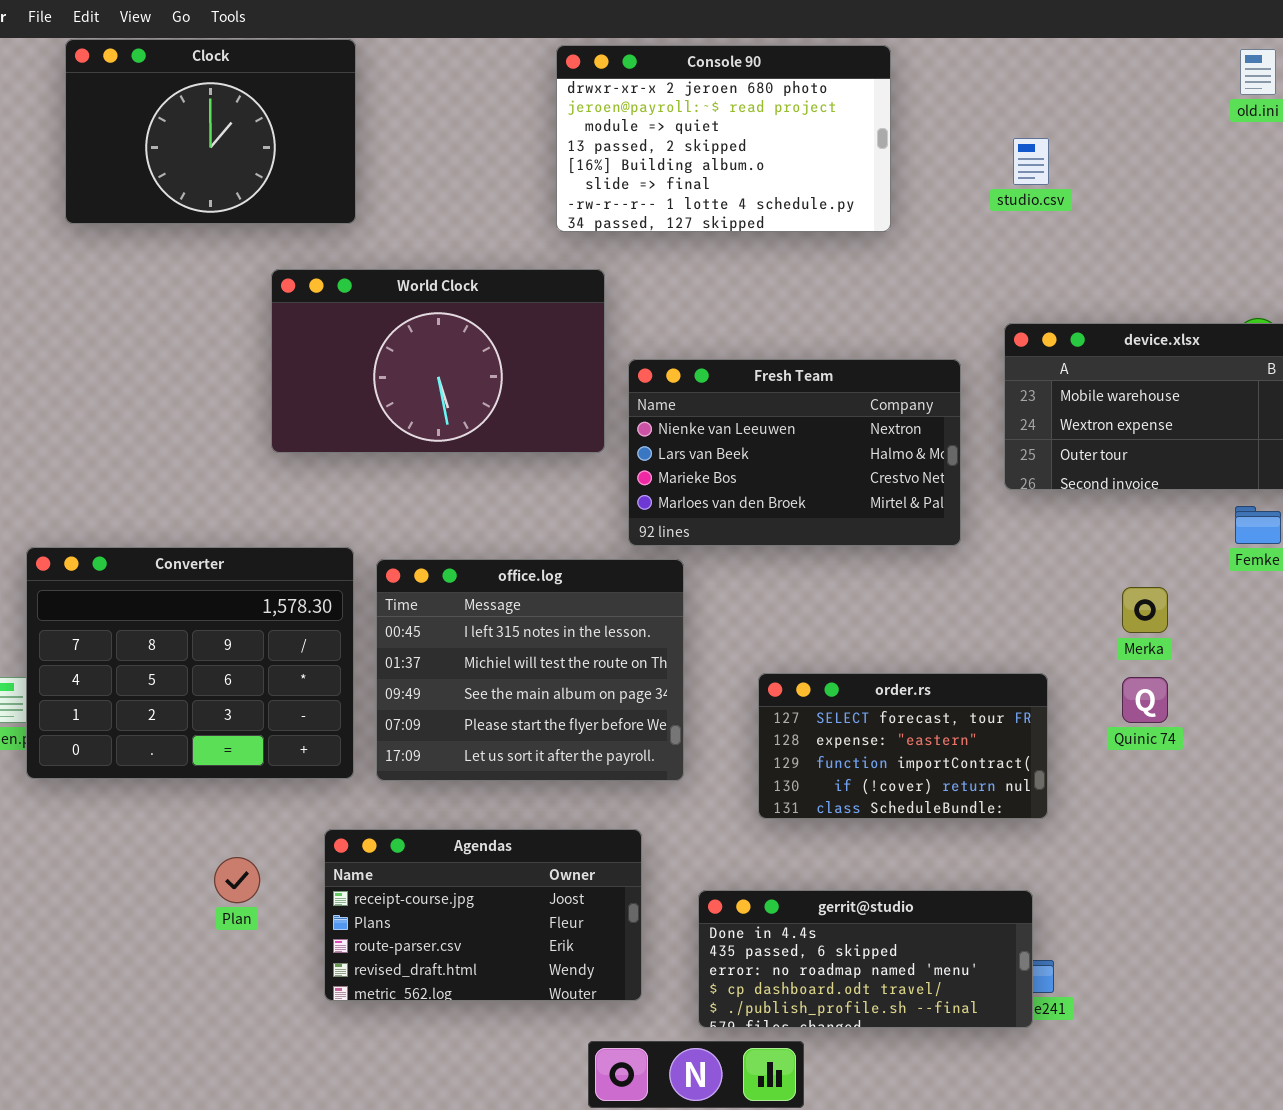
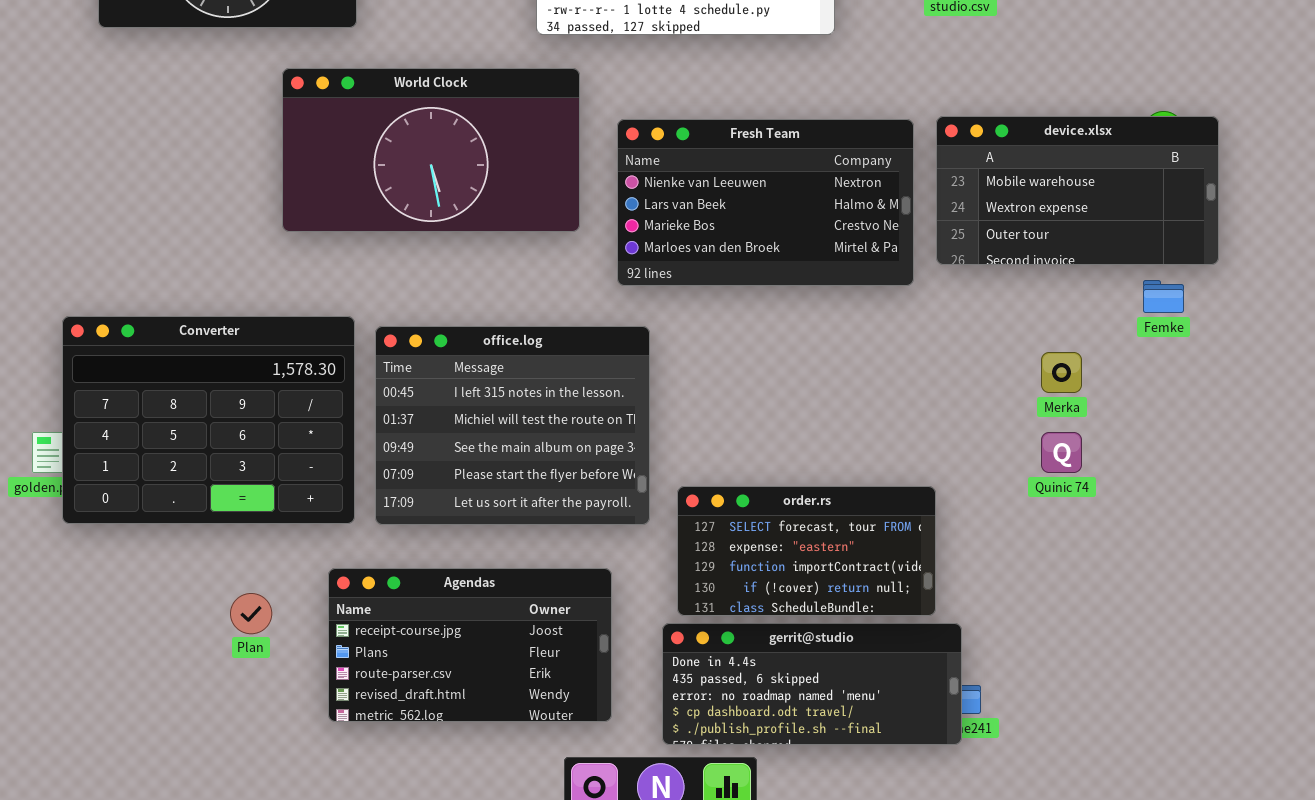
Fresh Team: [628,359,961,546] -> [617,119,914,286], moved
order.rs: [758,673,1048,819] -> [677,486,936,616], moved

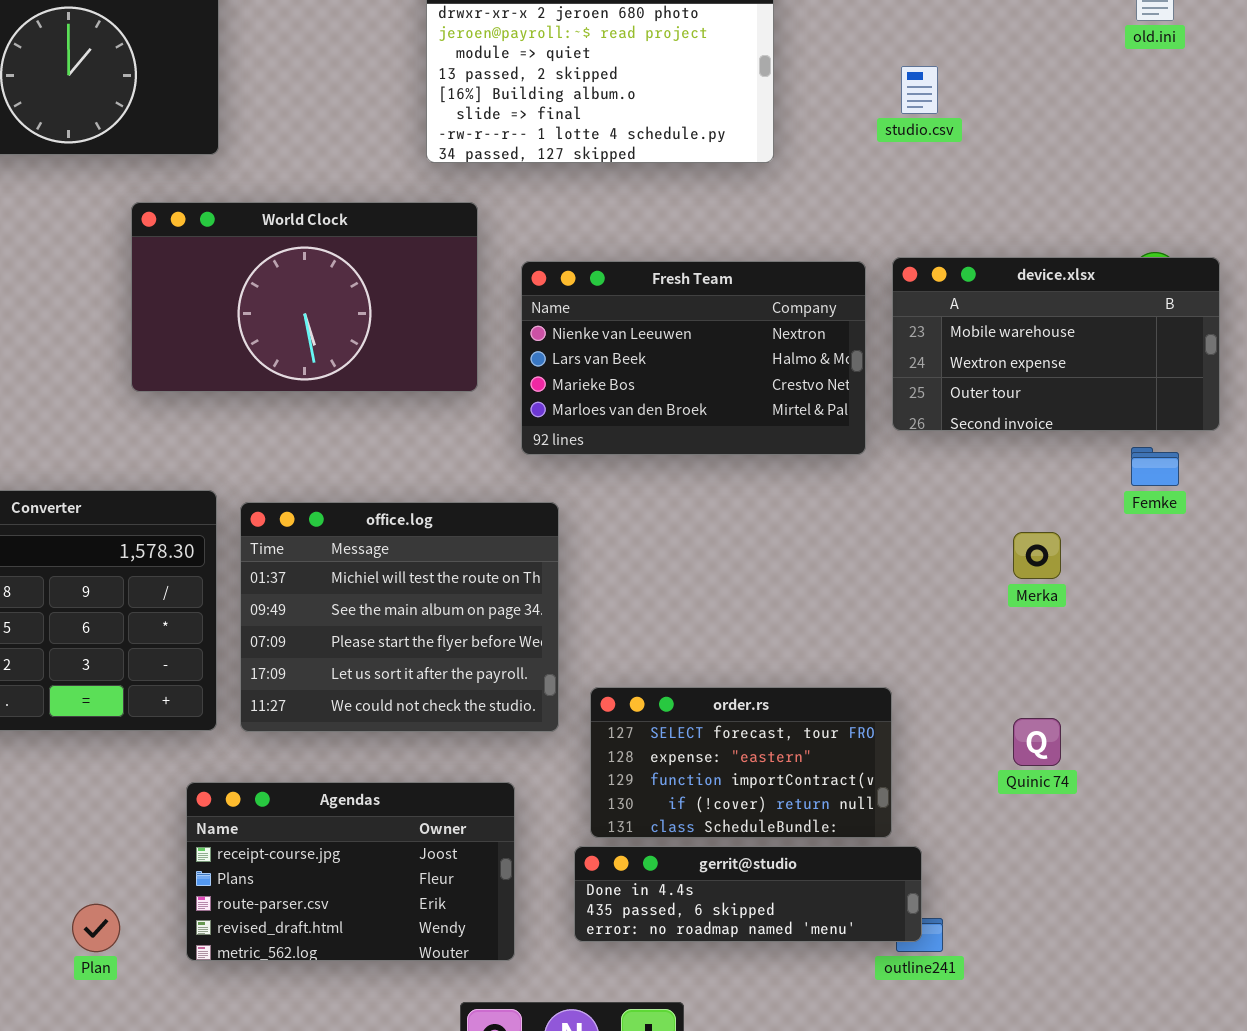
office.log: [375,326,650,525] -> [240,502,559,732], scrolled down 1 row
Quinic 74: [1041,432,1082,473] -> [1013,718,1061,766], moved
Plan: [230,593,272,634] -> [72,904,120,952], moved
gerrit@studio: [662,623,962,745] -> [574,846,922,942], resized

